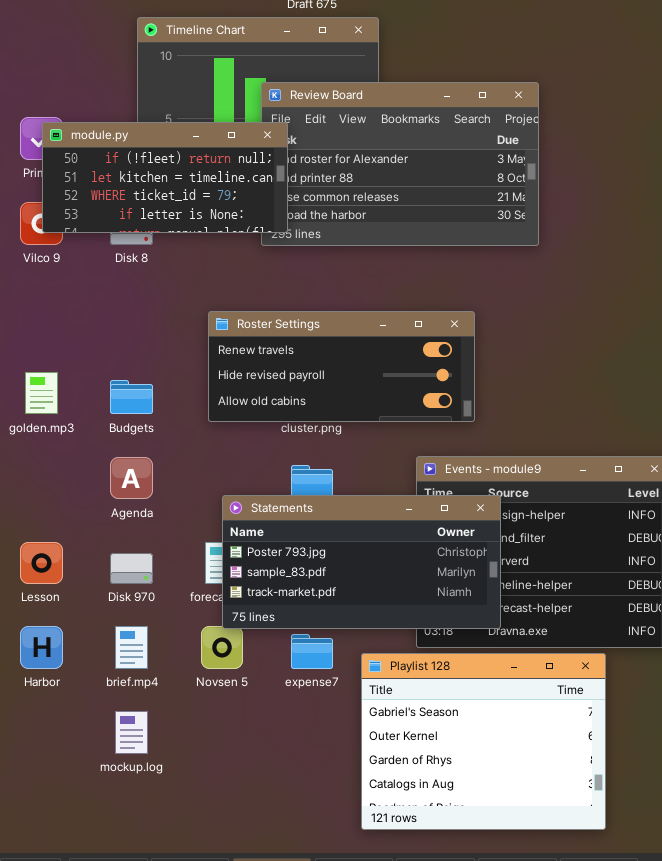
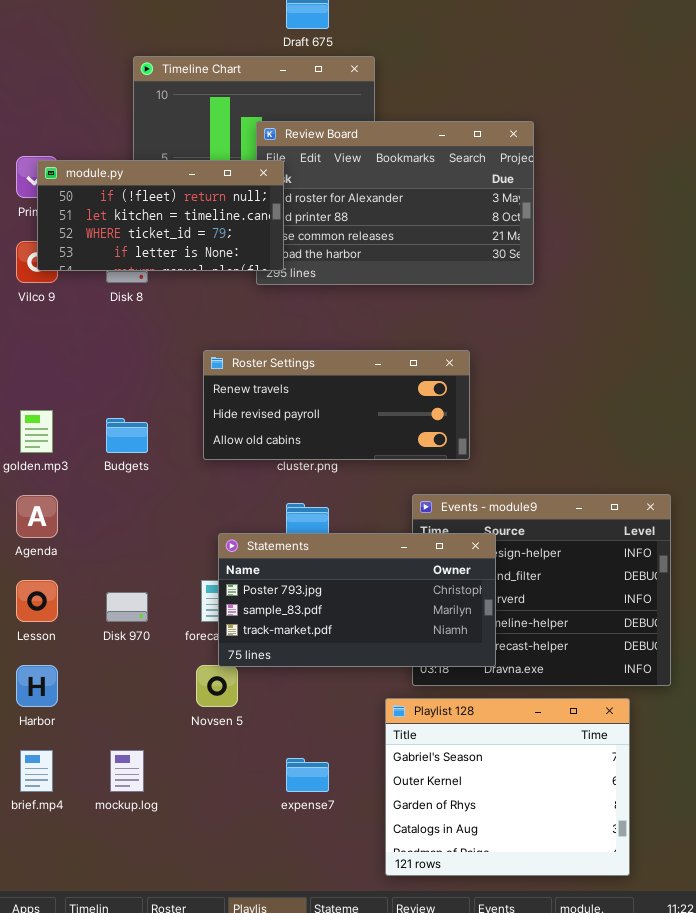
Agenda: [110,457,153,499] -> [16,495,58,538], moved
brief.mp4: [115,626,148,669] -> [20,750,53,792], moved
expense7: [291,634,333,669] -> [286,758,329,792], moved
Playlist 128: [361,653,606,830] -> [385,698,630,876], moved

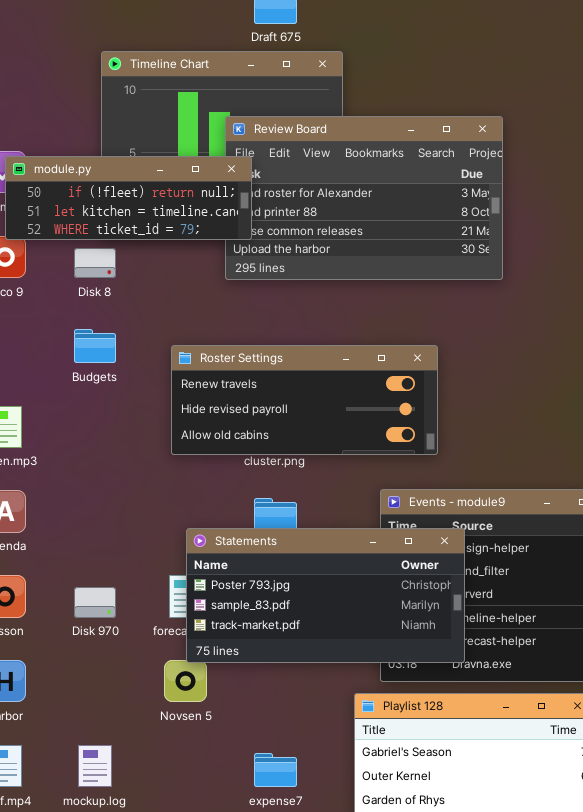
module.py: [37,160,284,271] -> [5,156,252,240], resized
Budgets: [106,418,148,453] -> [74,329,116,363], moved

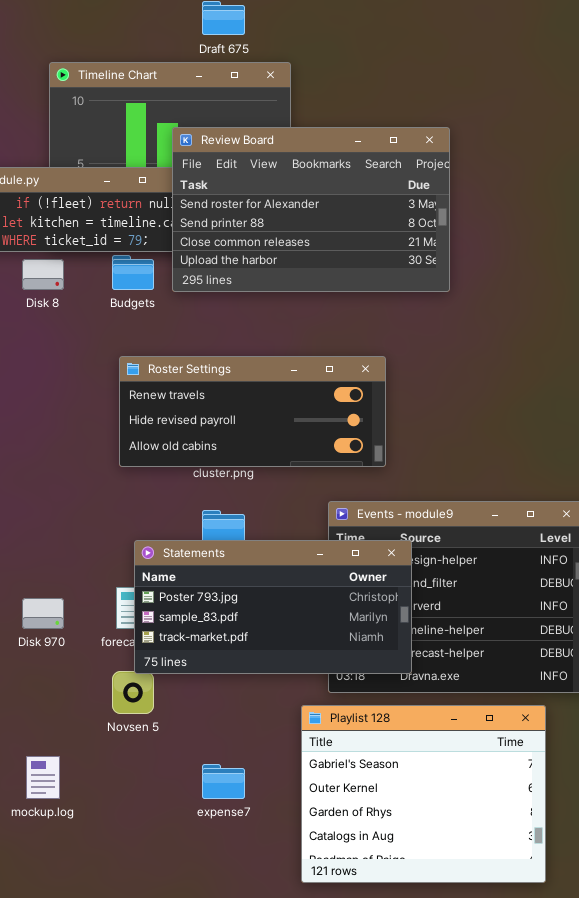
Review Board: [225,116,503,280] -> [172,127,450,292], raised
Budgets: [74,329,116,363] -> [112,255,154,290], moved

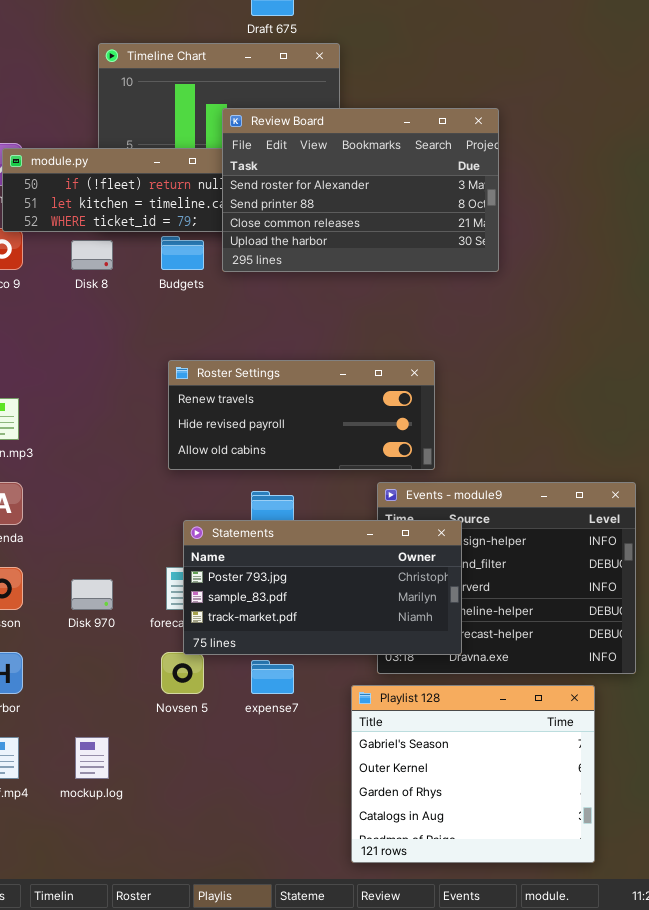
Roster Settings: [119,356,386,467] -> [168,360,435,470], moved
expense7: [202,764,245,799] -> [251,660,294,694], moved

